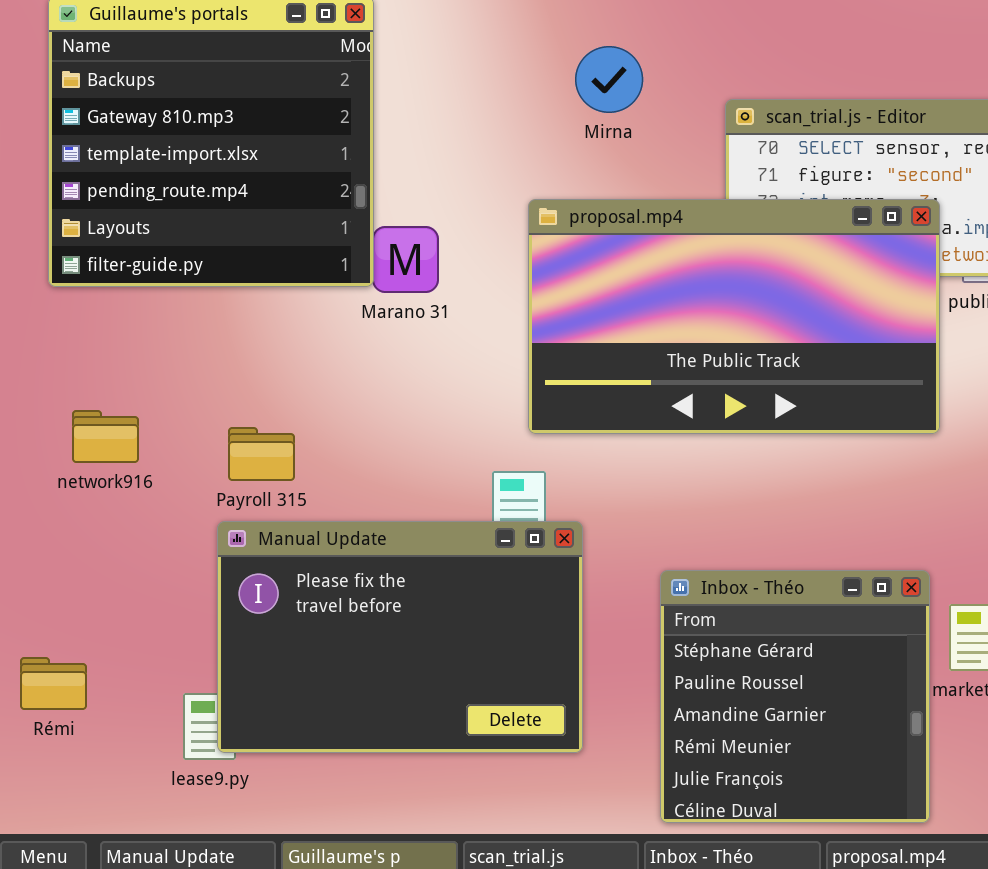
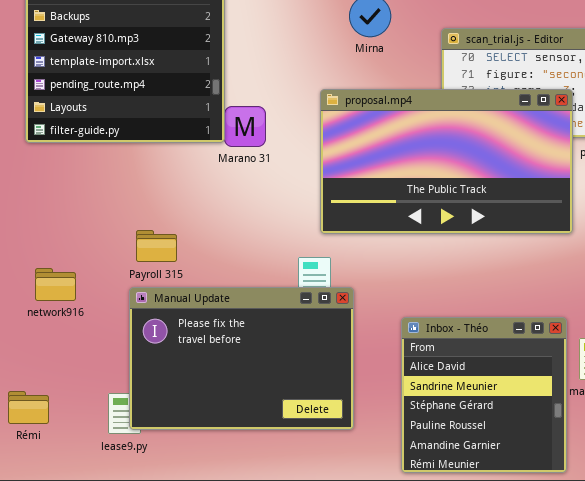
network916: [72,410,139,463] -> [35,268,76,301], moved
Inbox - Théo: [660,570,930,823] -> [401,317,567,473], scrolled up 2 rows
Rémi: [20,657,87,710] -> [8,391,49,424], moved

